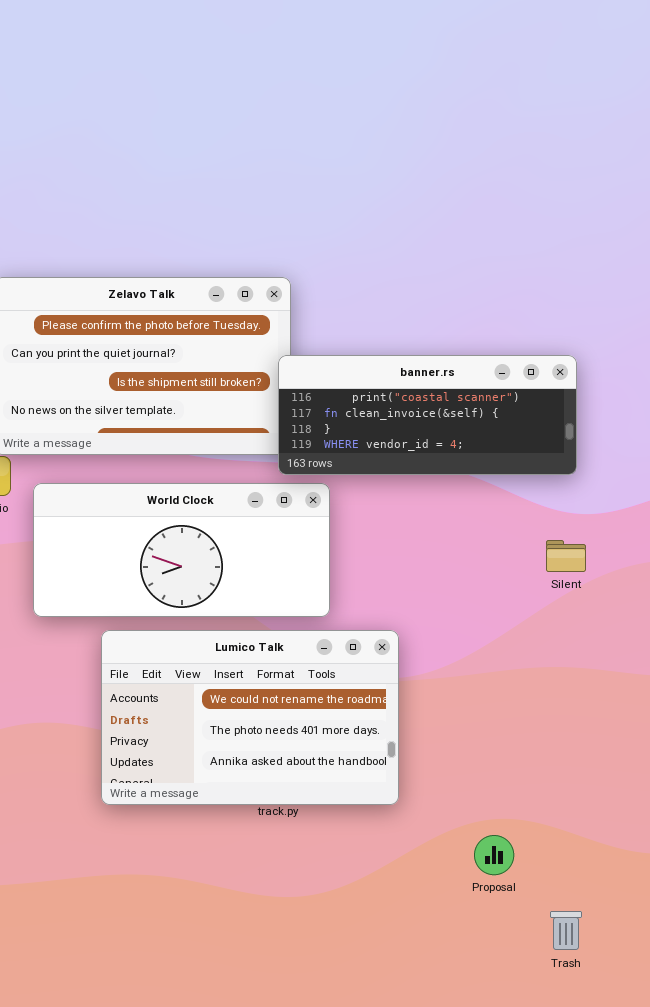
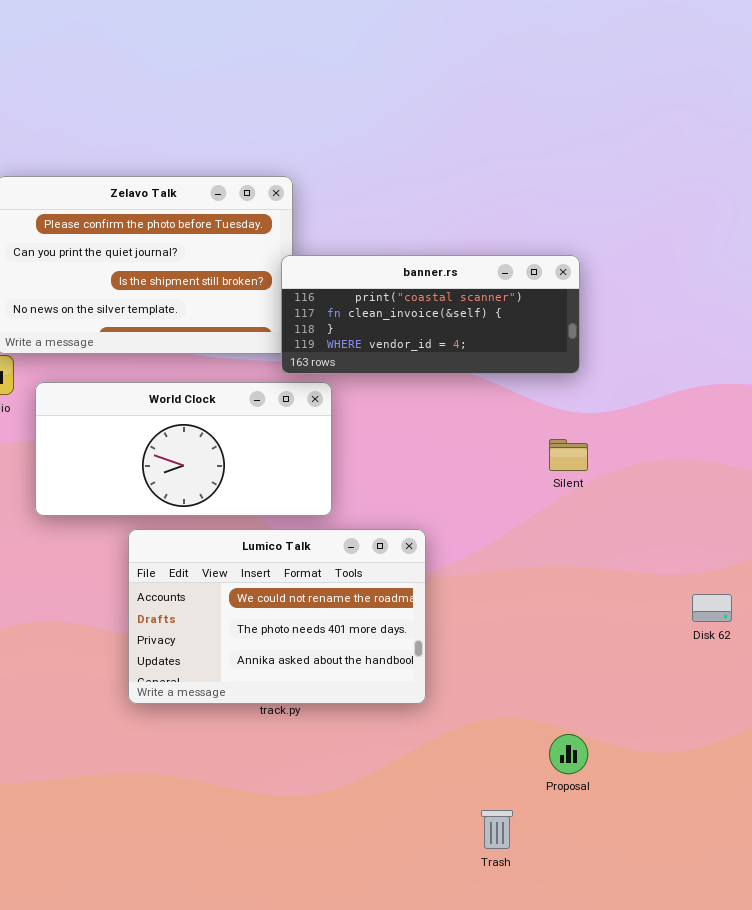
Lumico Talk: [101,630,399,805] -> [128,529,426,704], moved
Proposal: [474,835,514,875] -> [549,734,588,774], moved
Trash: [550,911,582,950] -> [481,810,513,849], moved

